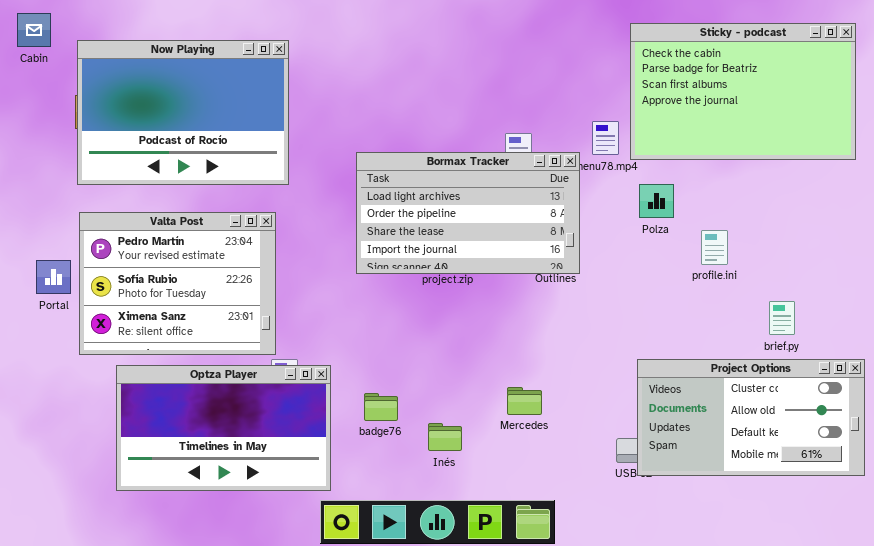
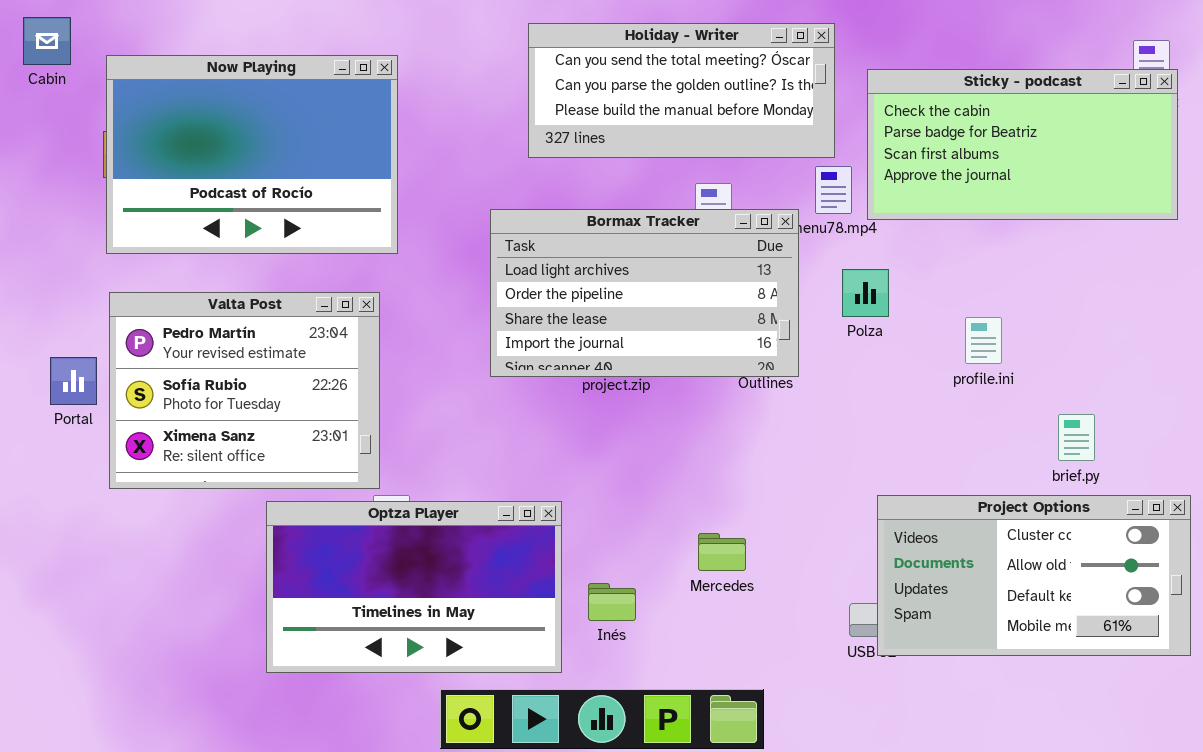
Holiday - Writer: none -> [528,23,835,158], opened
Sticky - podcast: [630,23,856,160] -> [867,69,1178,220], resized
Polza: [639,184,674,218] -> [842,269,889,317], moved
Optza Player: [116,365,331,491] -> [266,501,562,673], moved

